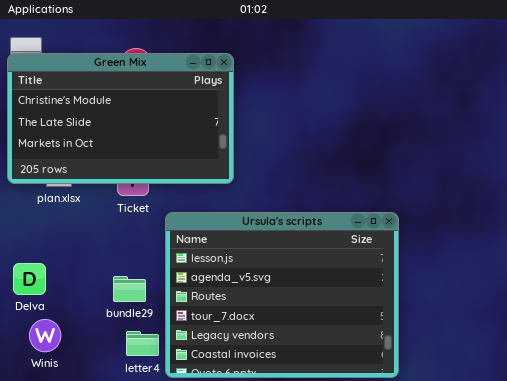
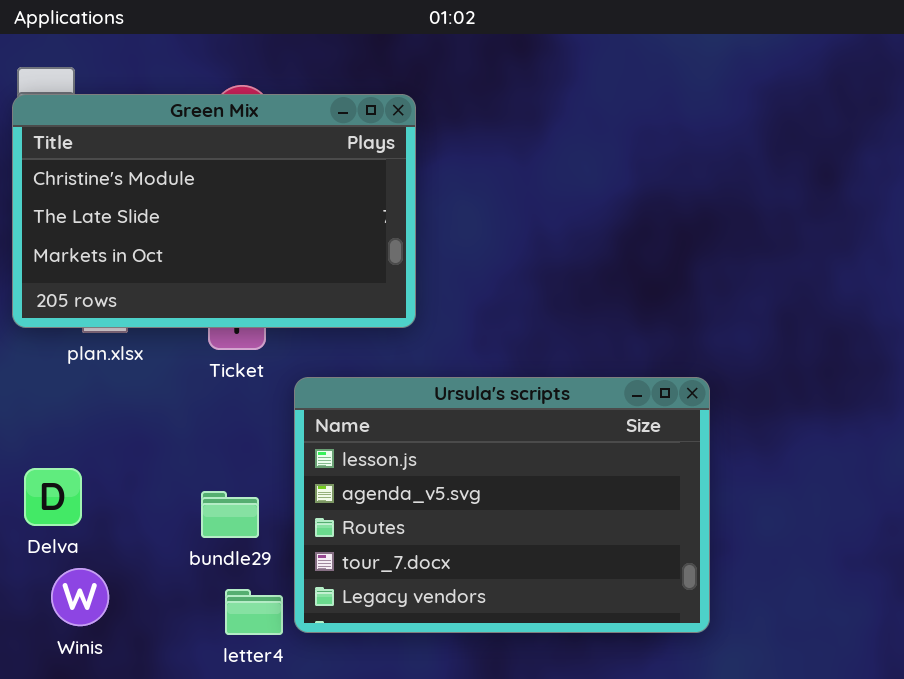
Ursula's scripts: [165,212,399,378] -> [294,377,710,633], resized

